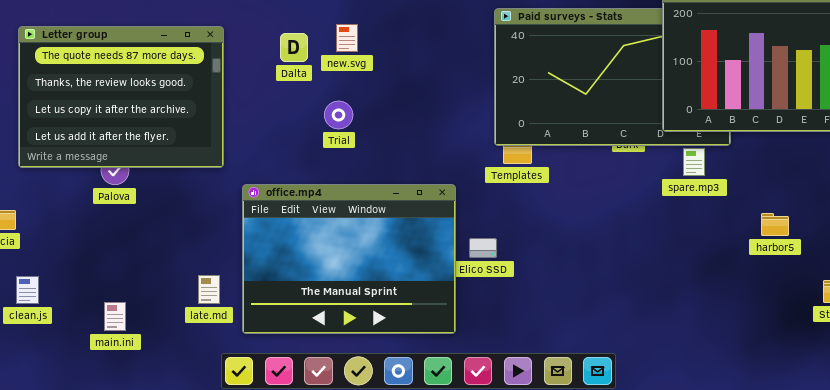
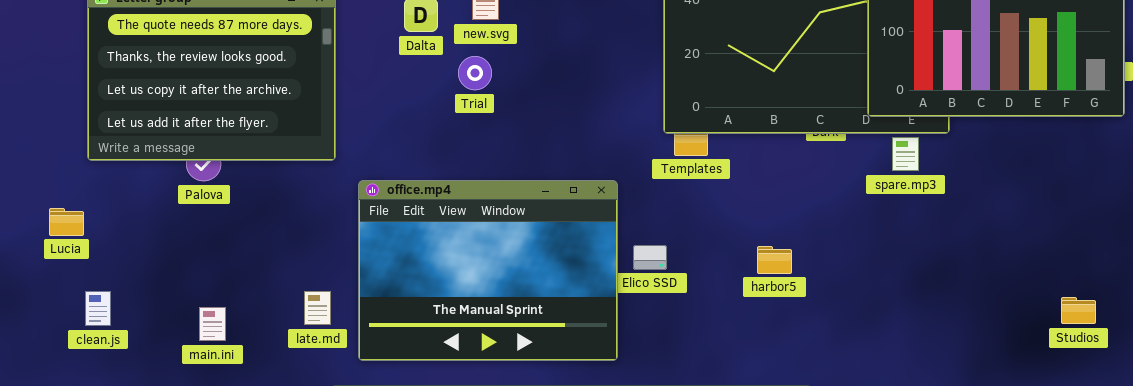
Trial: [324,101,353,129] -> [458,56,492,90], moved
harbor5: [761,213,789,236] -> [757,246,792,274], moved
main.ini: [104,302,126,331] -> [199,307,226,341], moved

